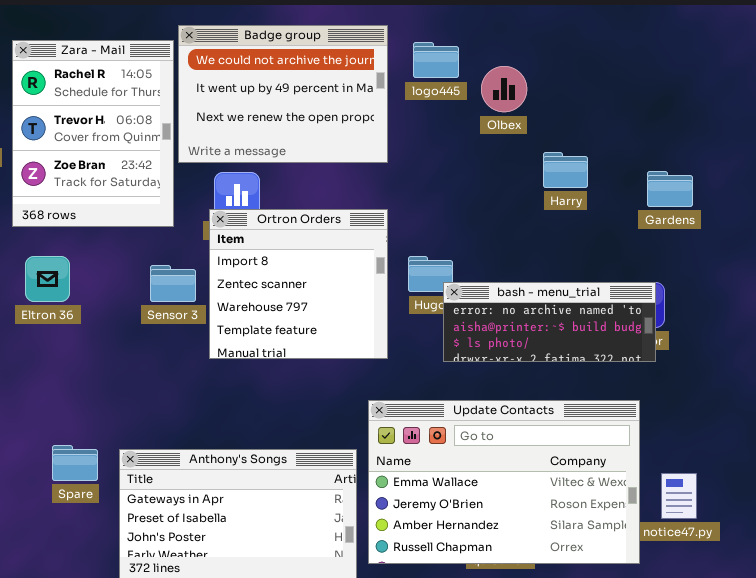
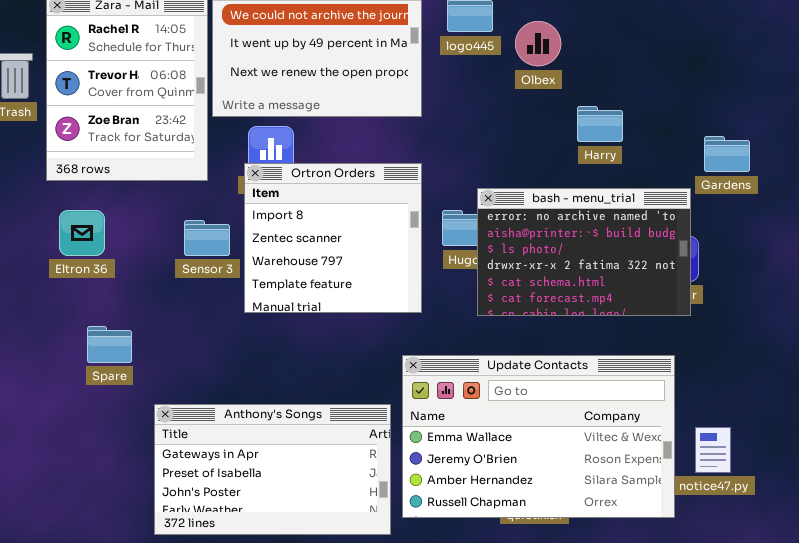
Gardens: [647,171,693,207] -> [704,136,750,172], moved
bash - menu_trial: [443,282,656,362] -> [477,188,691,316], resized
Spare: [52,445,98,481] -> [87,326,132,363], moved

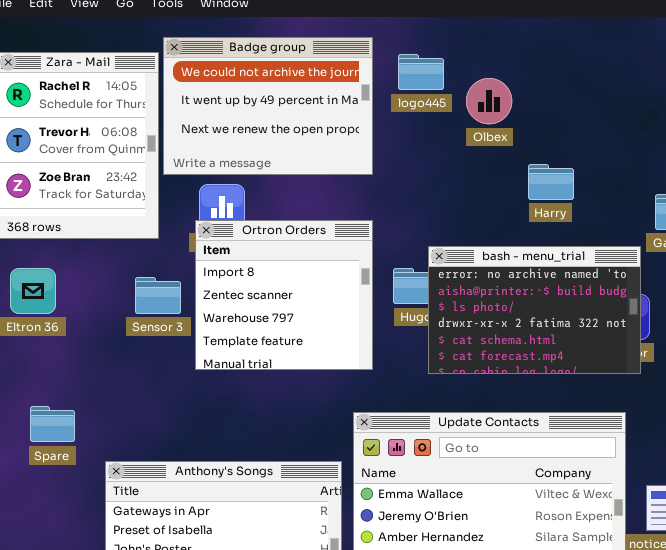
Spare: [87,326,132,363] -> [30,406,75,442], moved

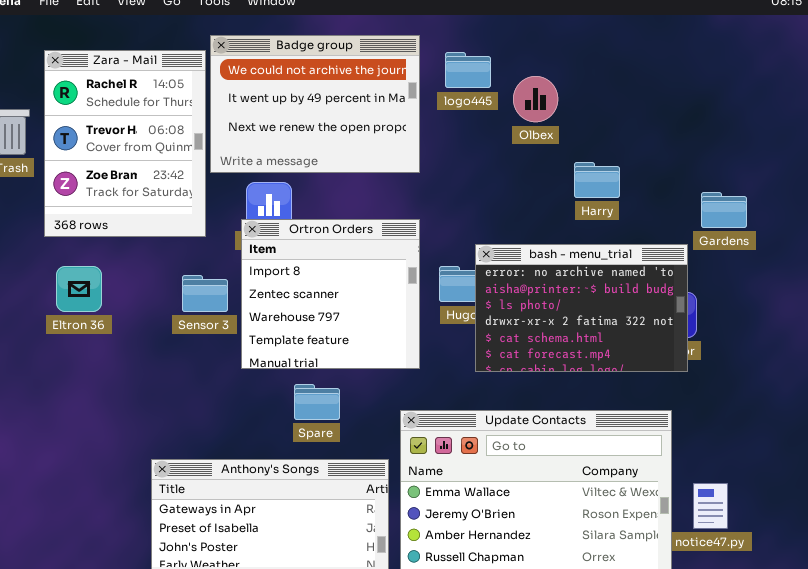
Spare: [30,406,75,442] -> [294,384,340,420], moved

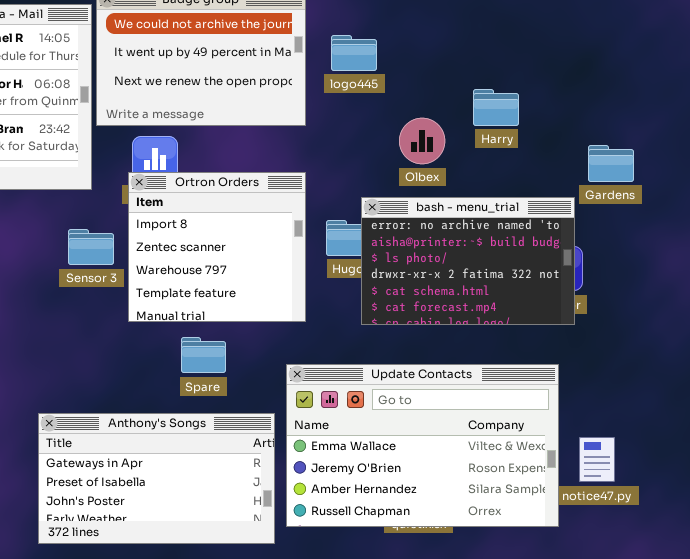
logo445: [445,52,491,88] -> [331,35,377,71], moved
Olbex: [513,76,558,122] -> [399,118,445,164], moved
Harry: [574,162,620,198] -> [473,89,519,126], moved

